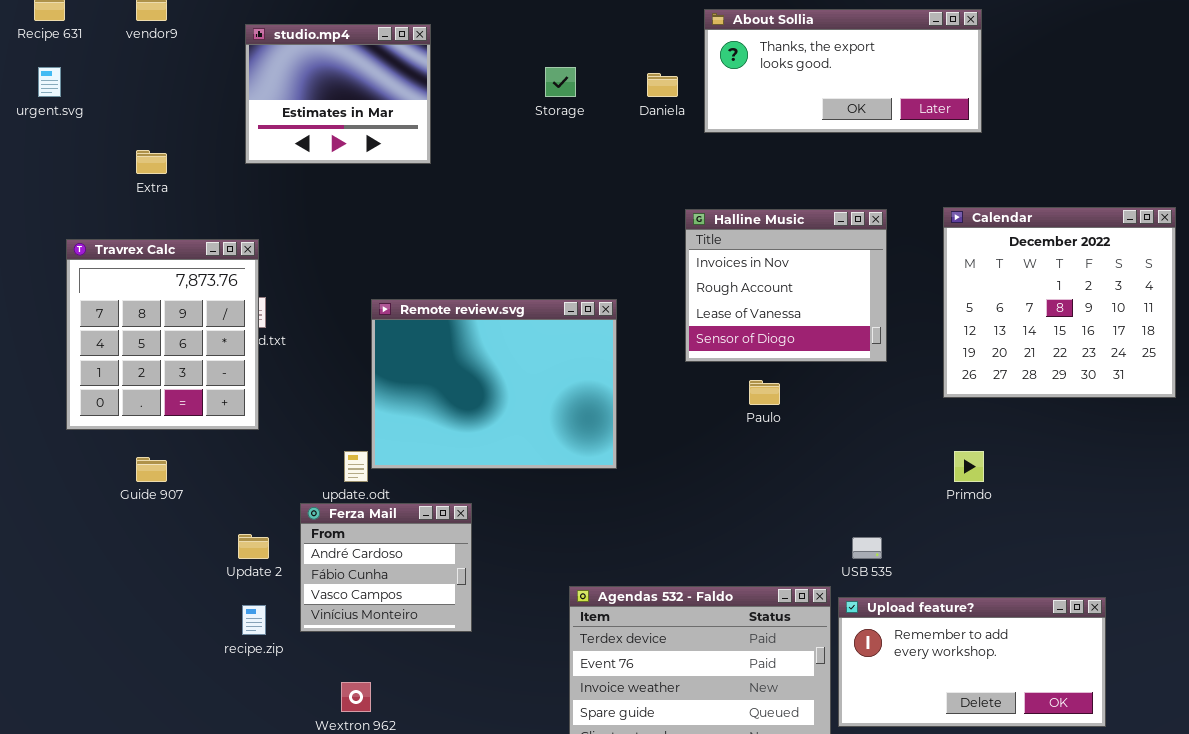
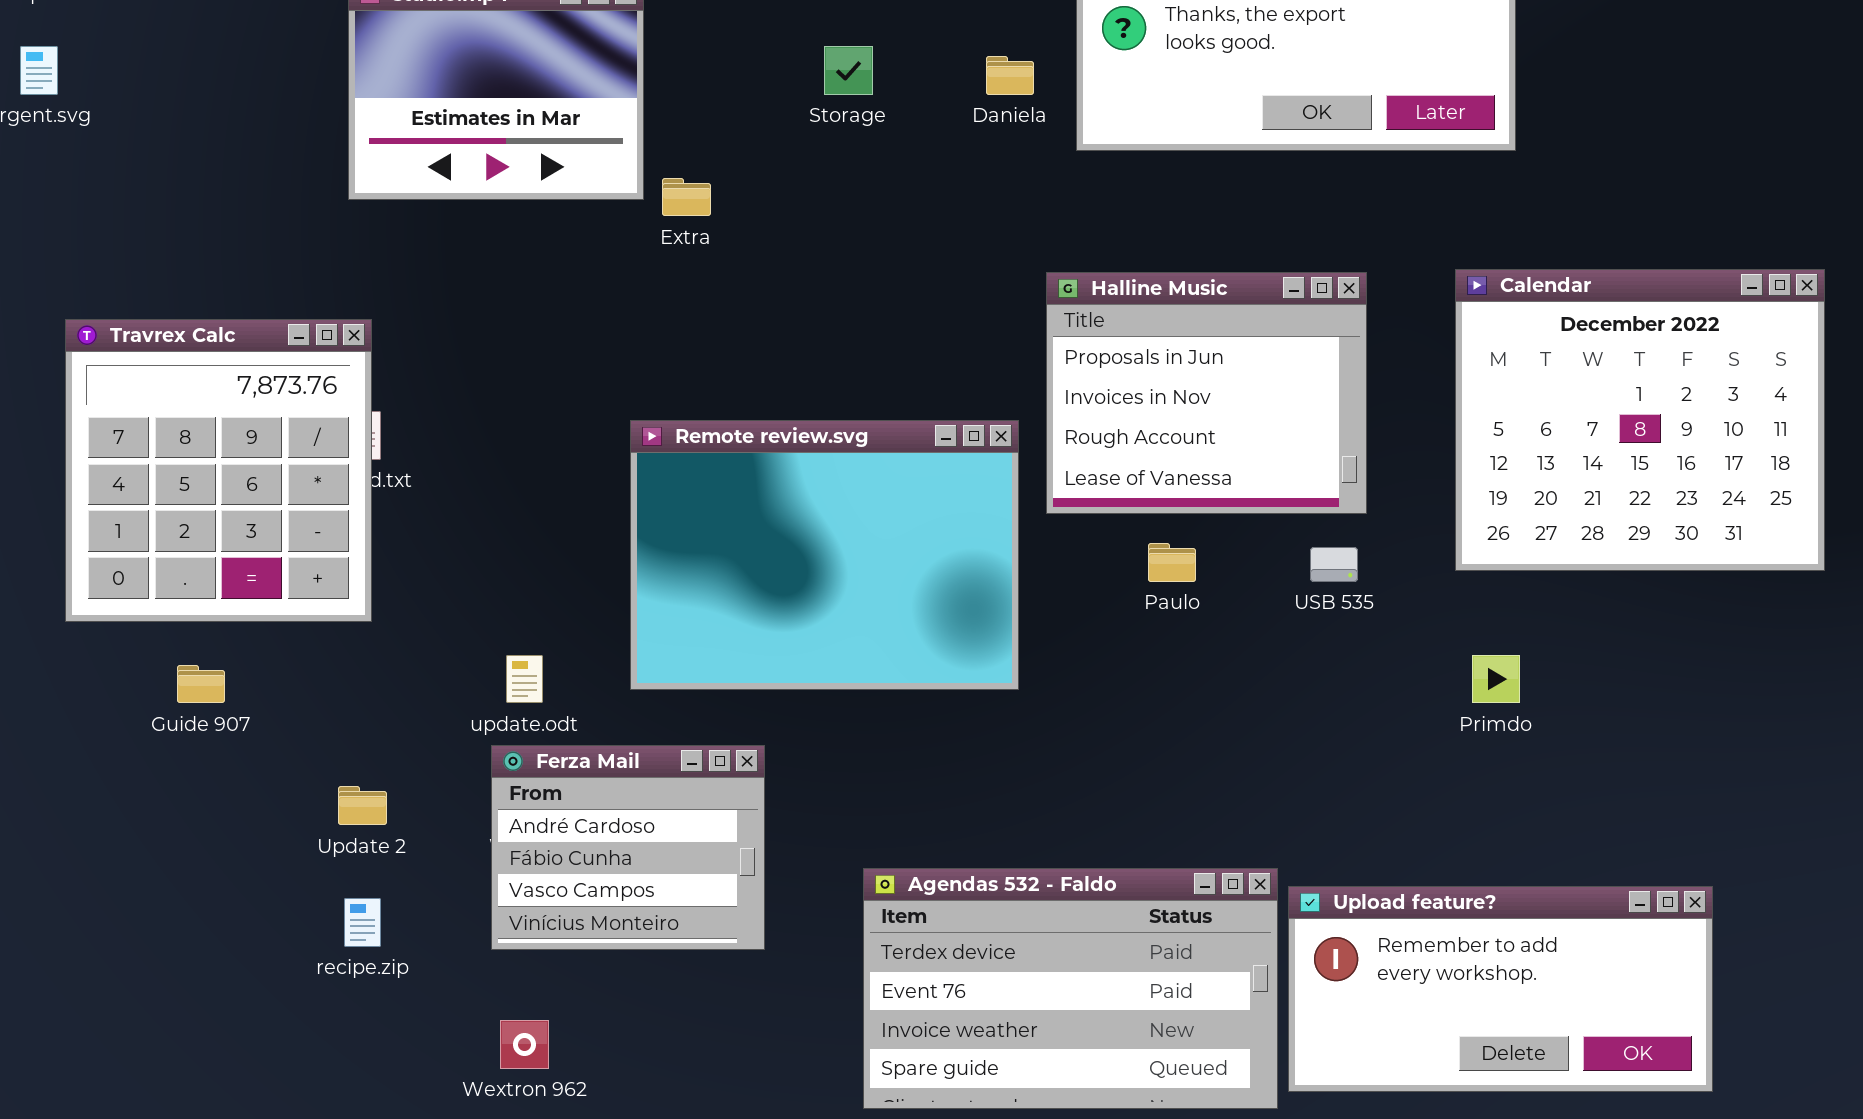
Extra: [136,150,167,174] -> [662,178,711,216], moved
Halline Music: [685,209,887,362] -> [1046,272,1367,514], scrolled up 1 row
Remote review.svg: [371,299,617,469] -> [630,420,1019,690], moved
Ferza Mail: [300,503,472,632] -> [491,745,765,950], moved
USB 535: [852,537,882,559] -> [1310,547,1358,582], moved

